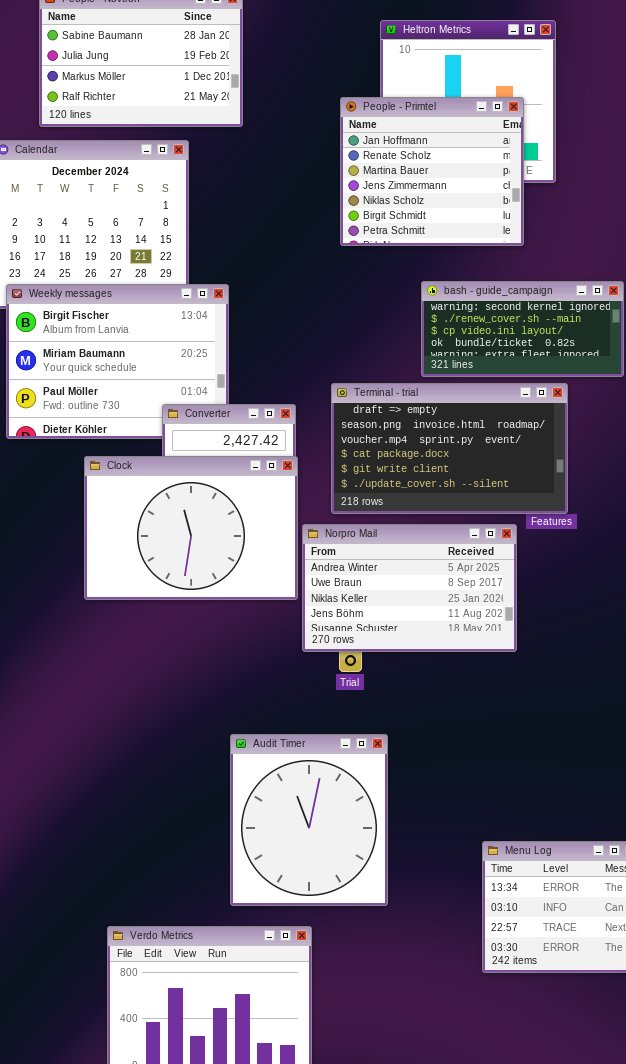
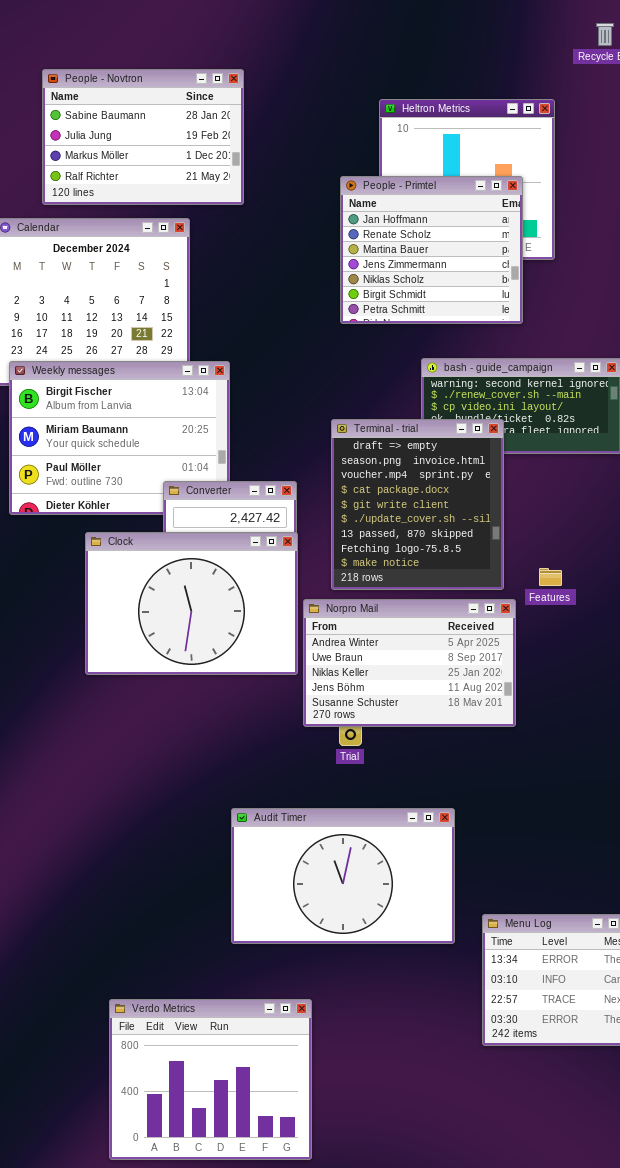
Terminal - trial: [331,383,568,514] -> [331,419,504,590], resized
Audit Timer: [230,734,388,906] -> [231,808,455,944], resized

